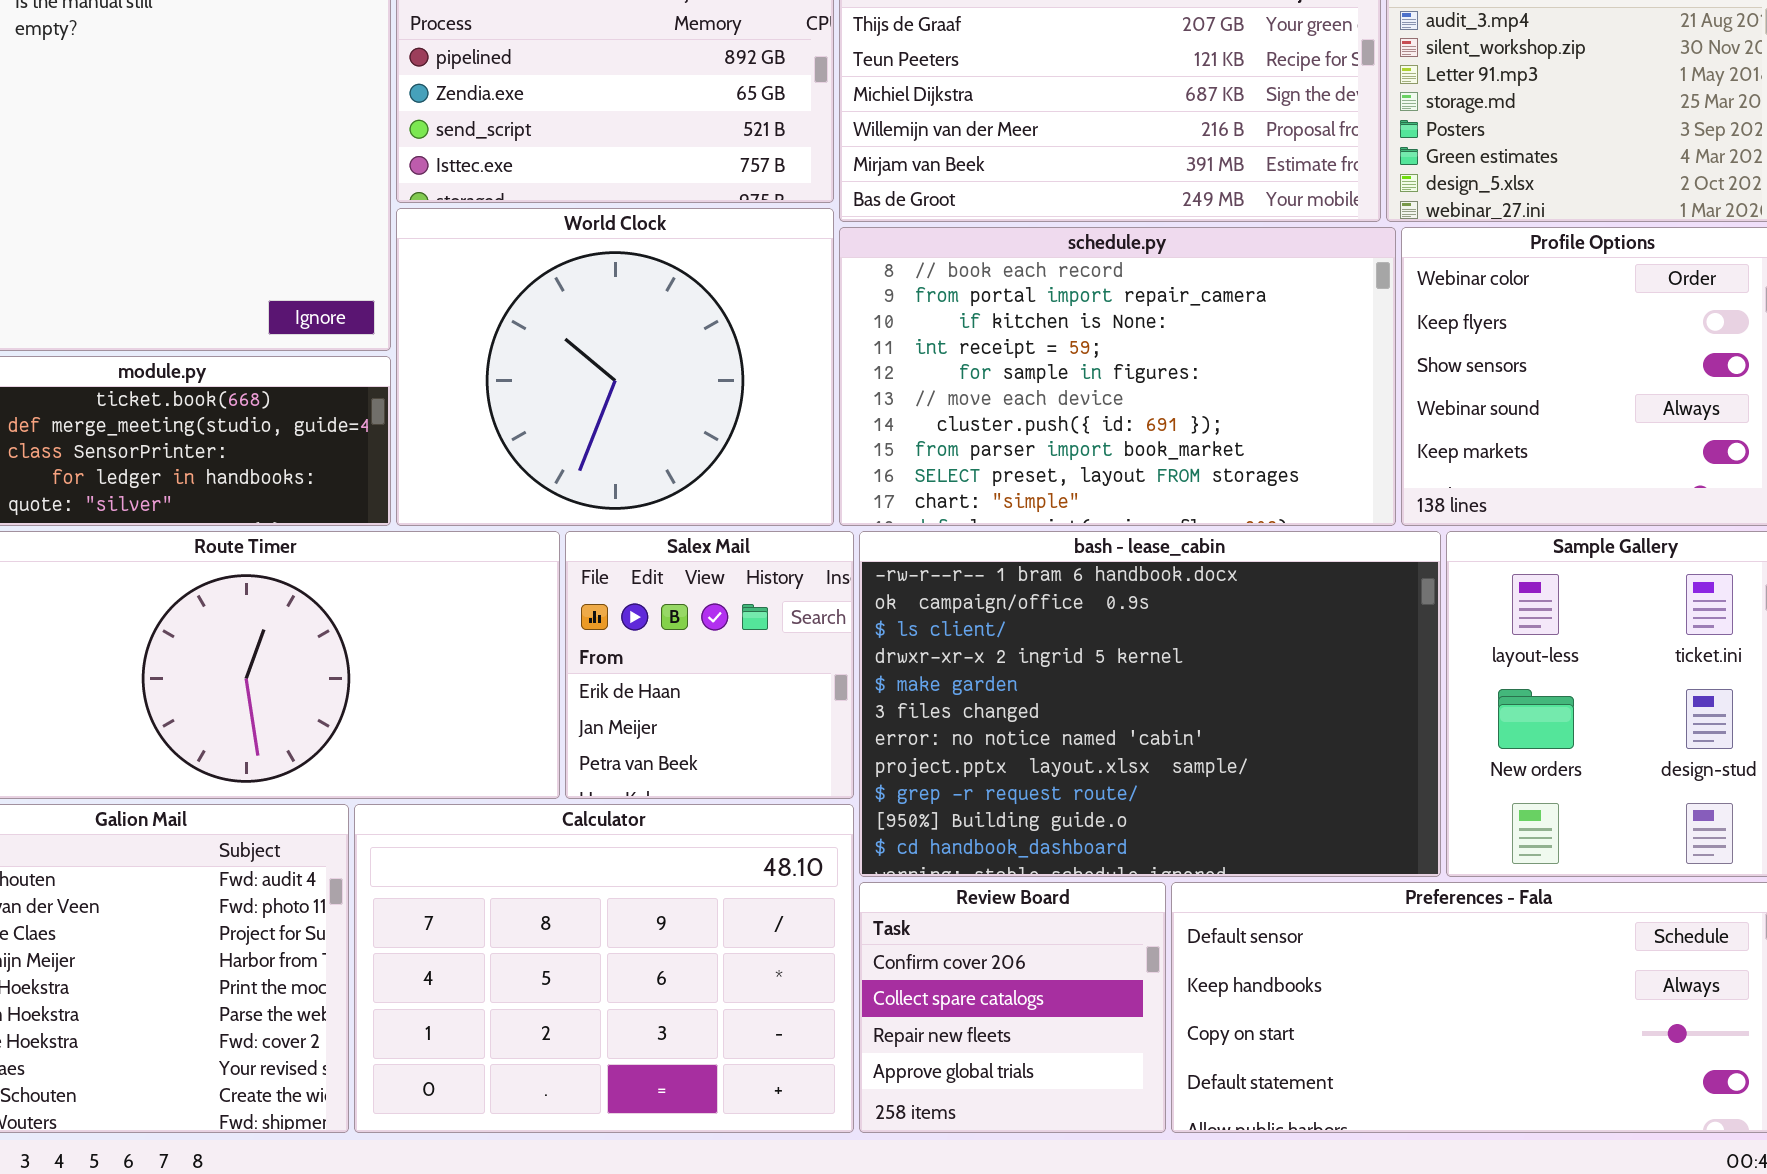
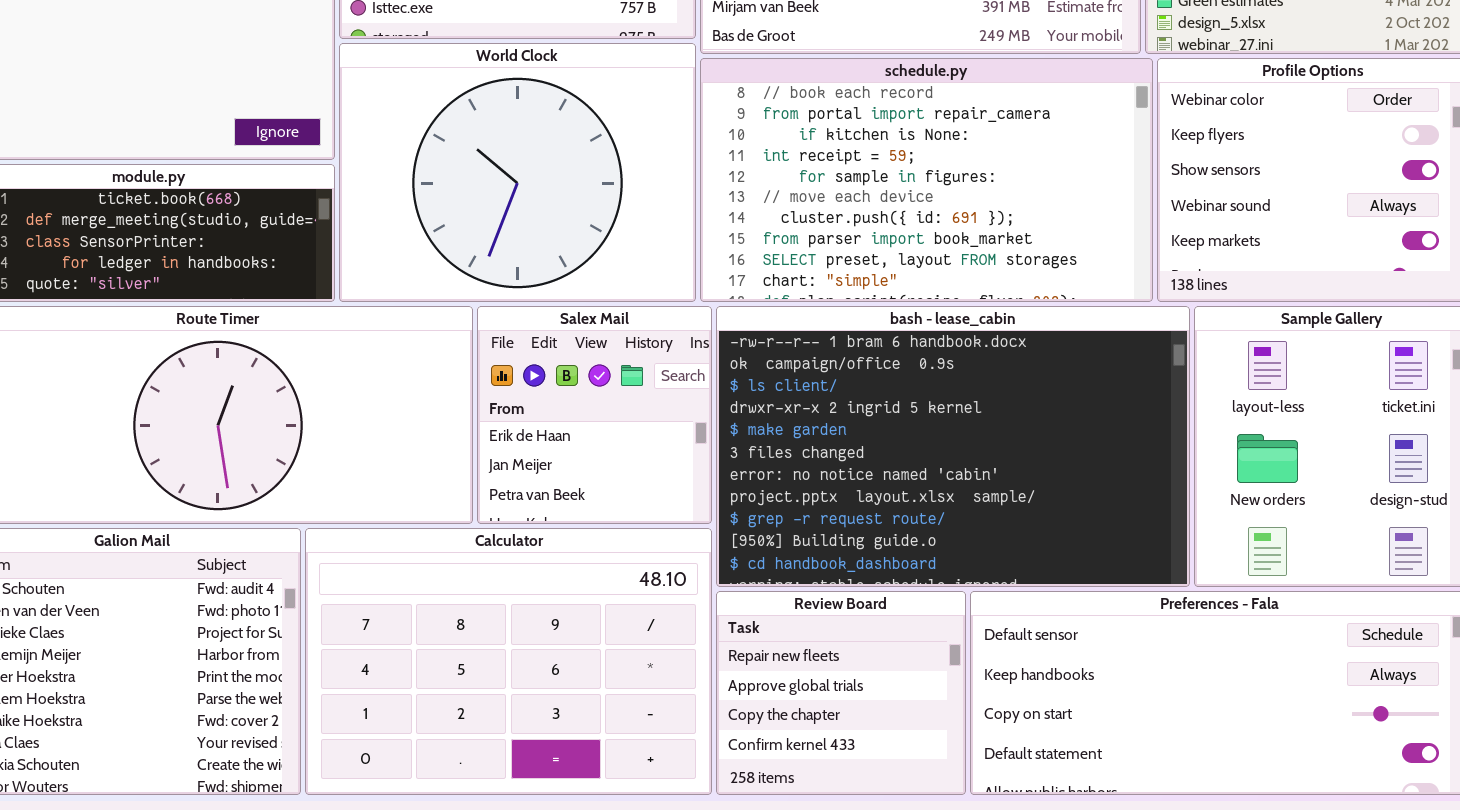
Review Board: [859,882,1166,1133] -> [716,591,966,795], scrolled down 2 rows

